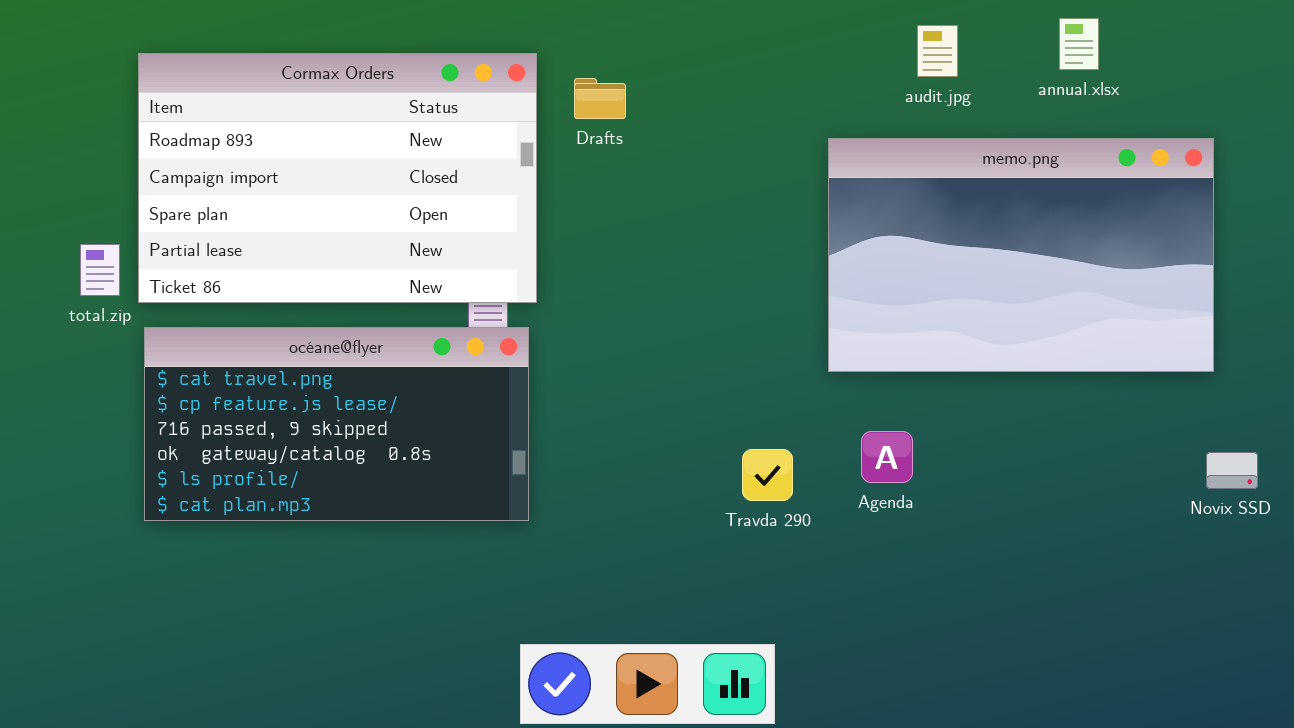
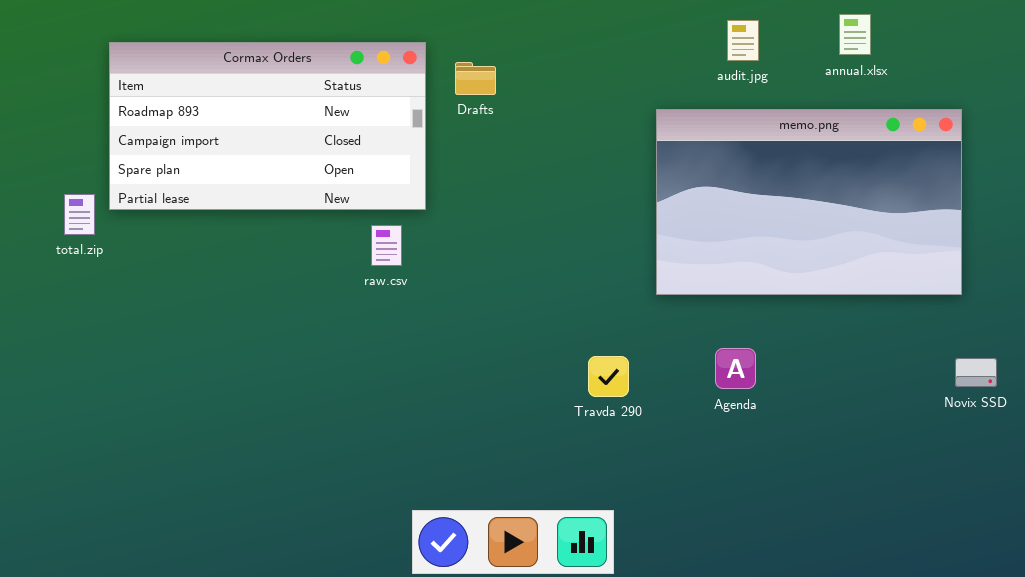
Cormax Orders: [138,53,537,303] -> [109,42,426,210], resized
océane@flyer: [144,327,529,521] -> none, closed
Agenda: [861,431,913,483] -> [715,348,756,389], moved

